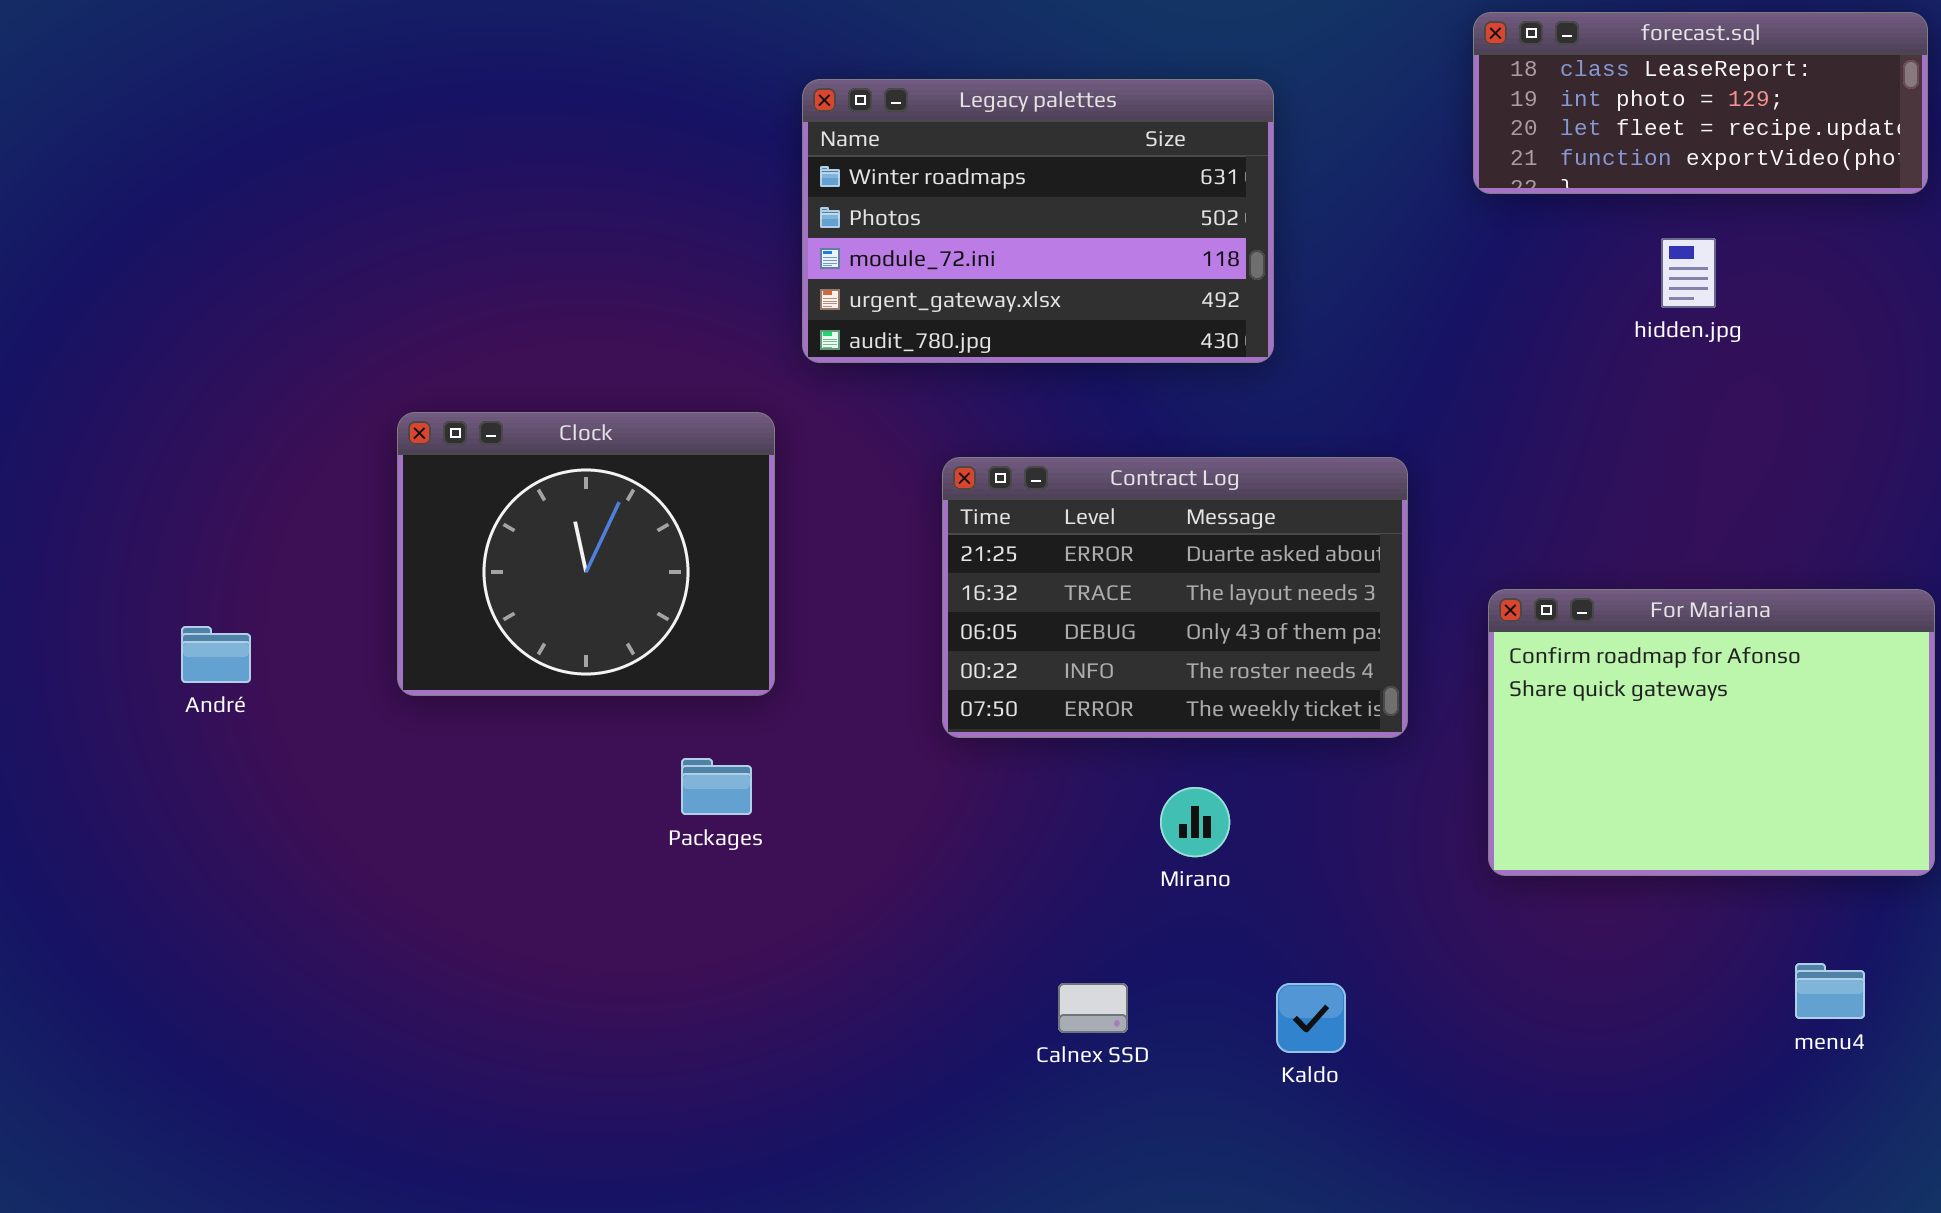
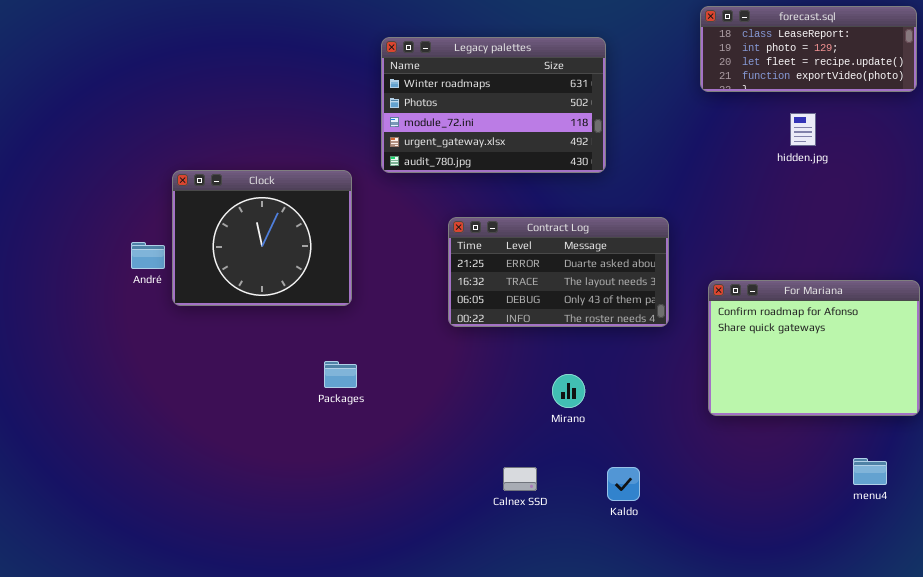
Clock: [397,412,775,696] -> [172,170,352,306], moved
Contract Log: [942,457,1408,738] -> [448,217,669,327], resized
André: [181,626,251,683] -> [131,242,165,269], moved

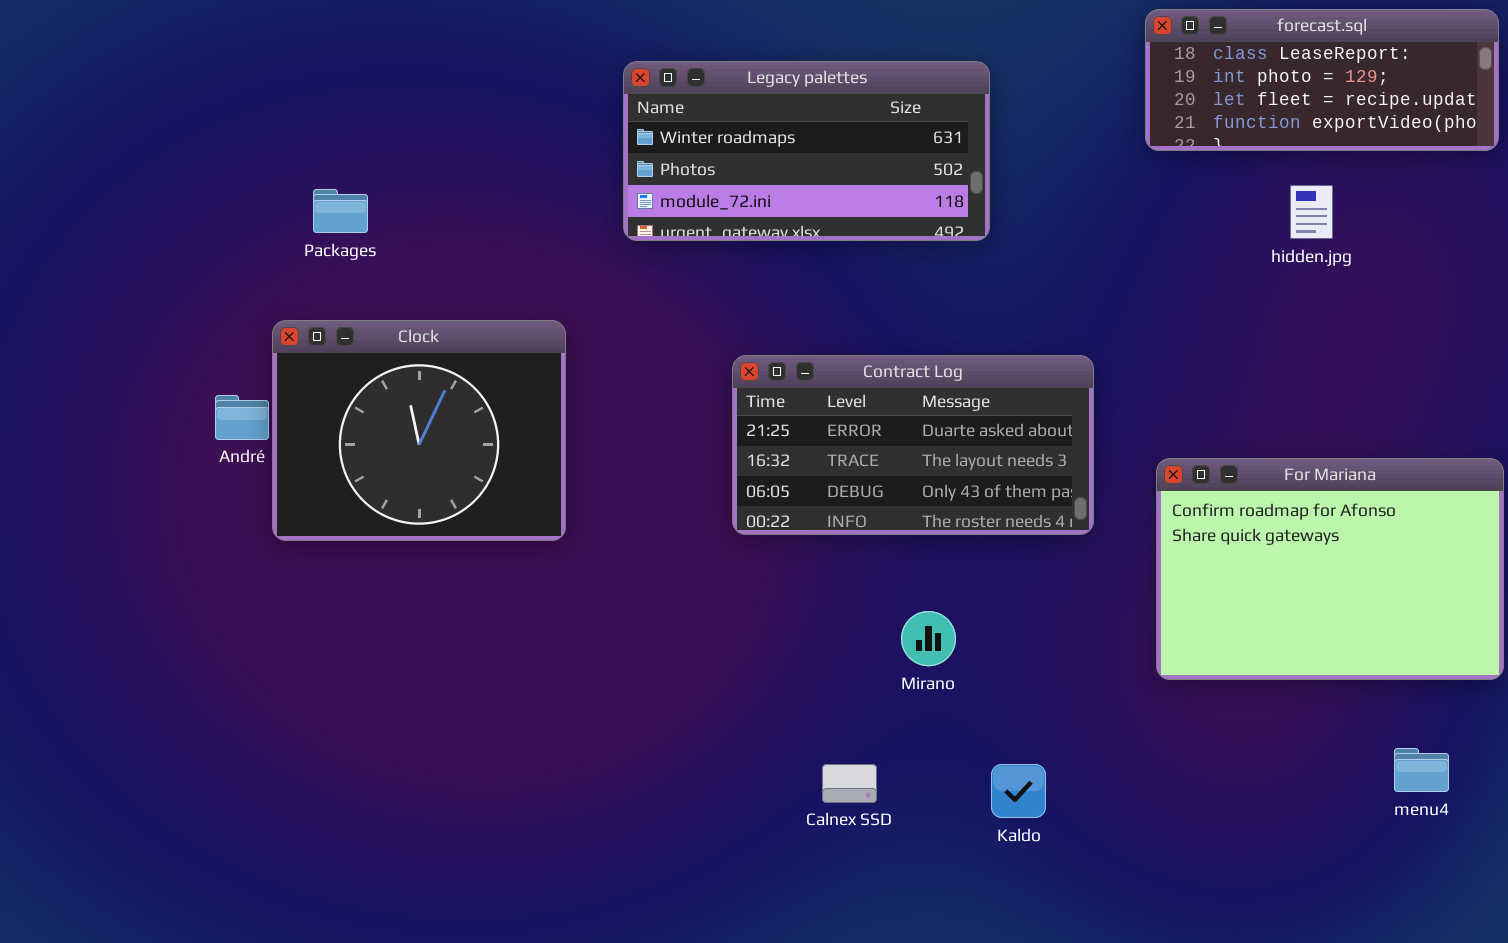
Legacy palettes: [381,37,606,173] -> [623,61,990,241], resized
Clock: [172,170,352,306] -> [272,320,566,541], moved
Packages: [324,361,357,388] -> [313,189,368,233], moved

